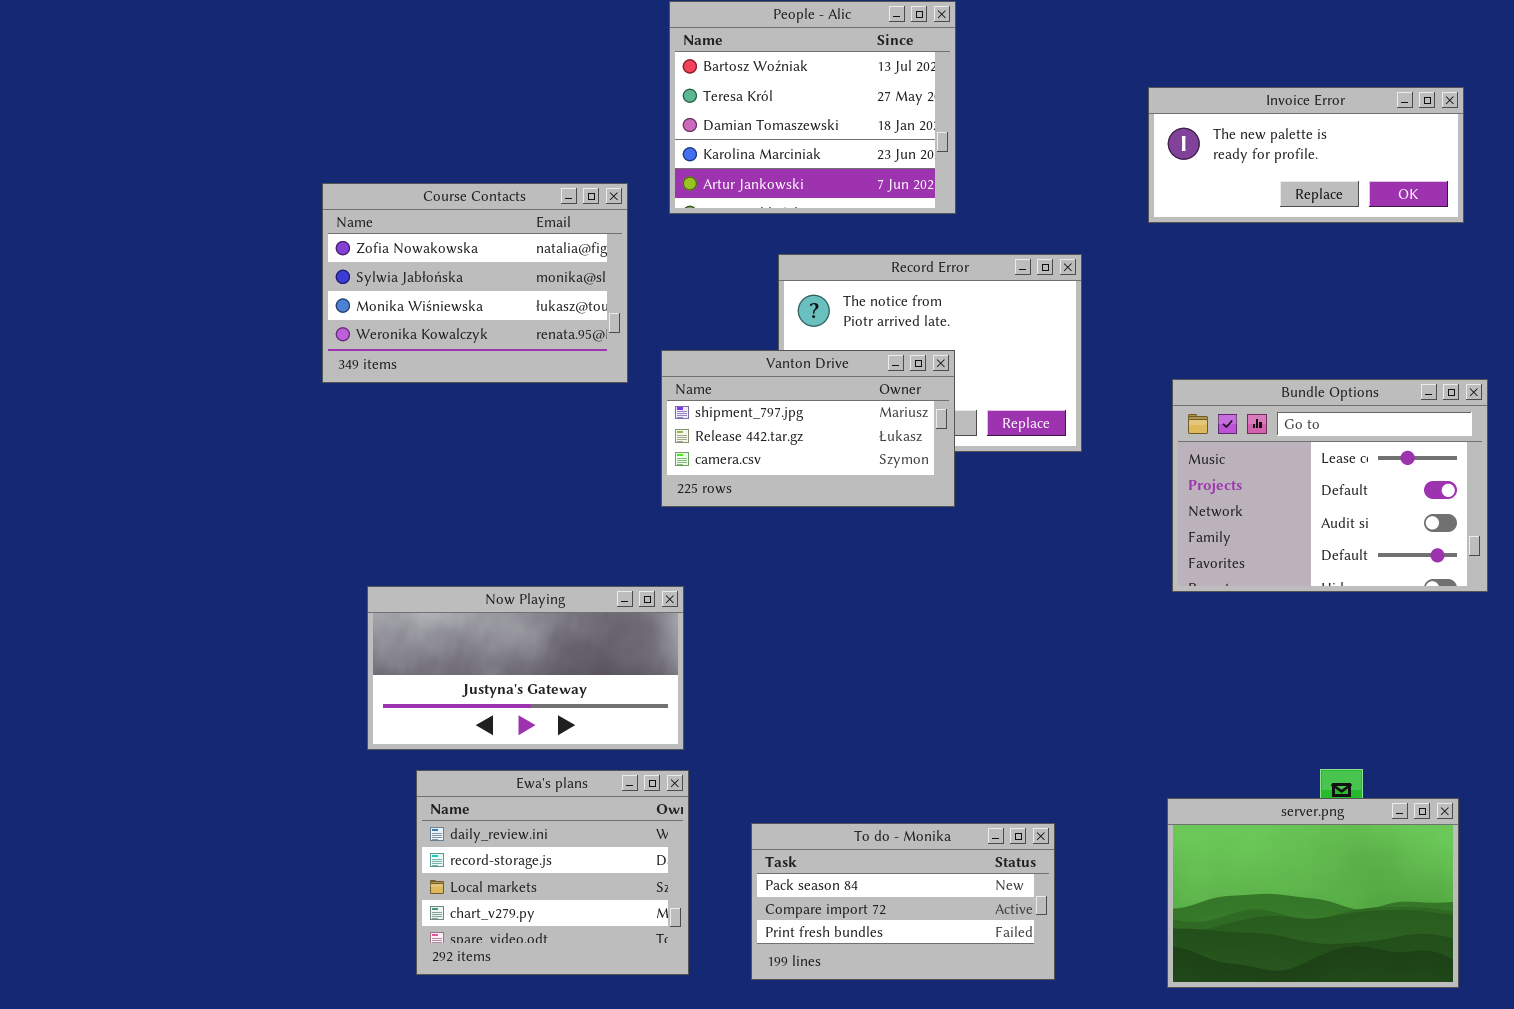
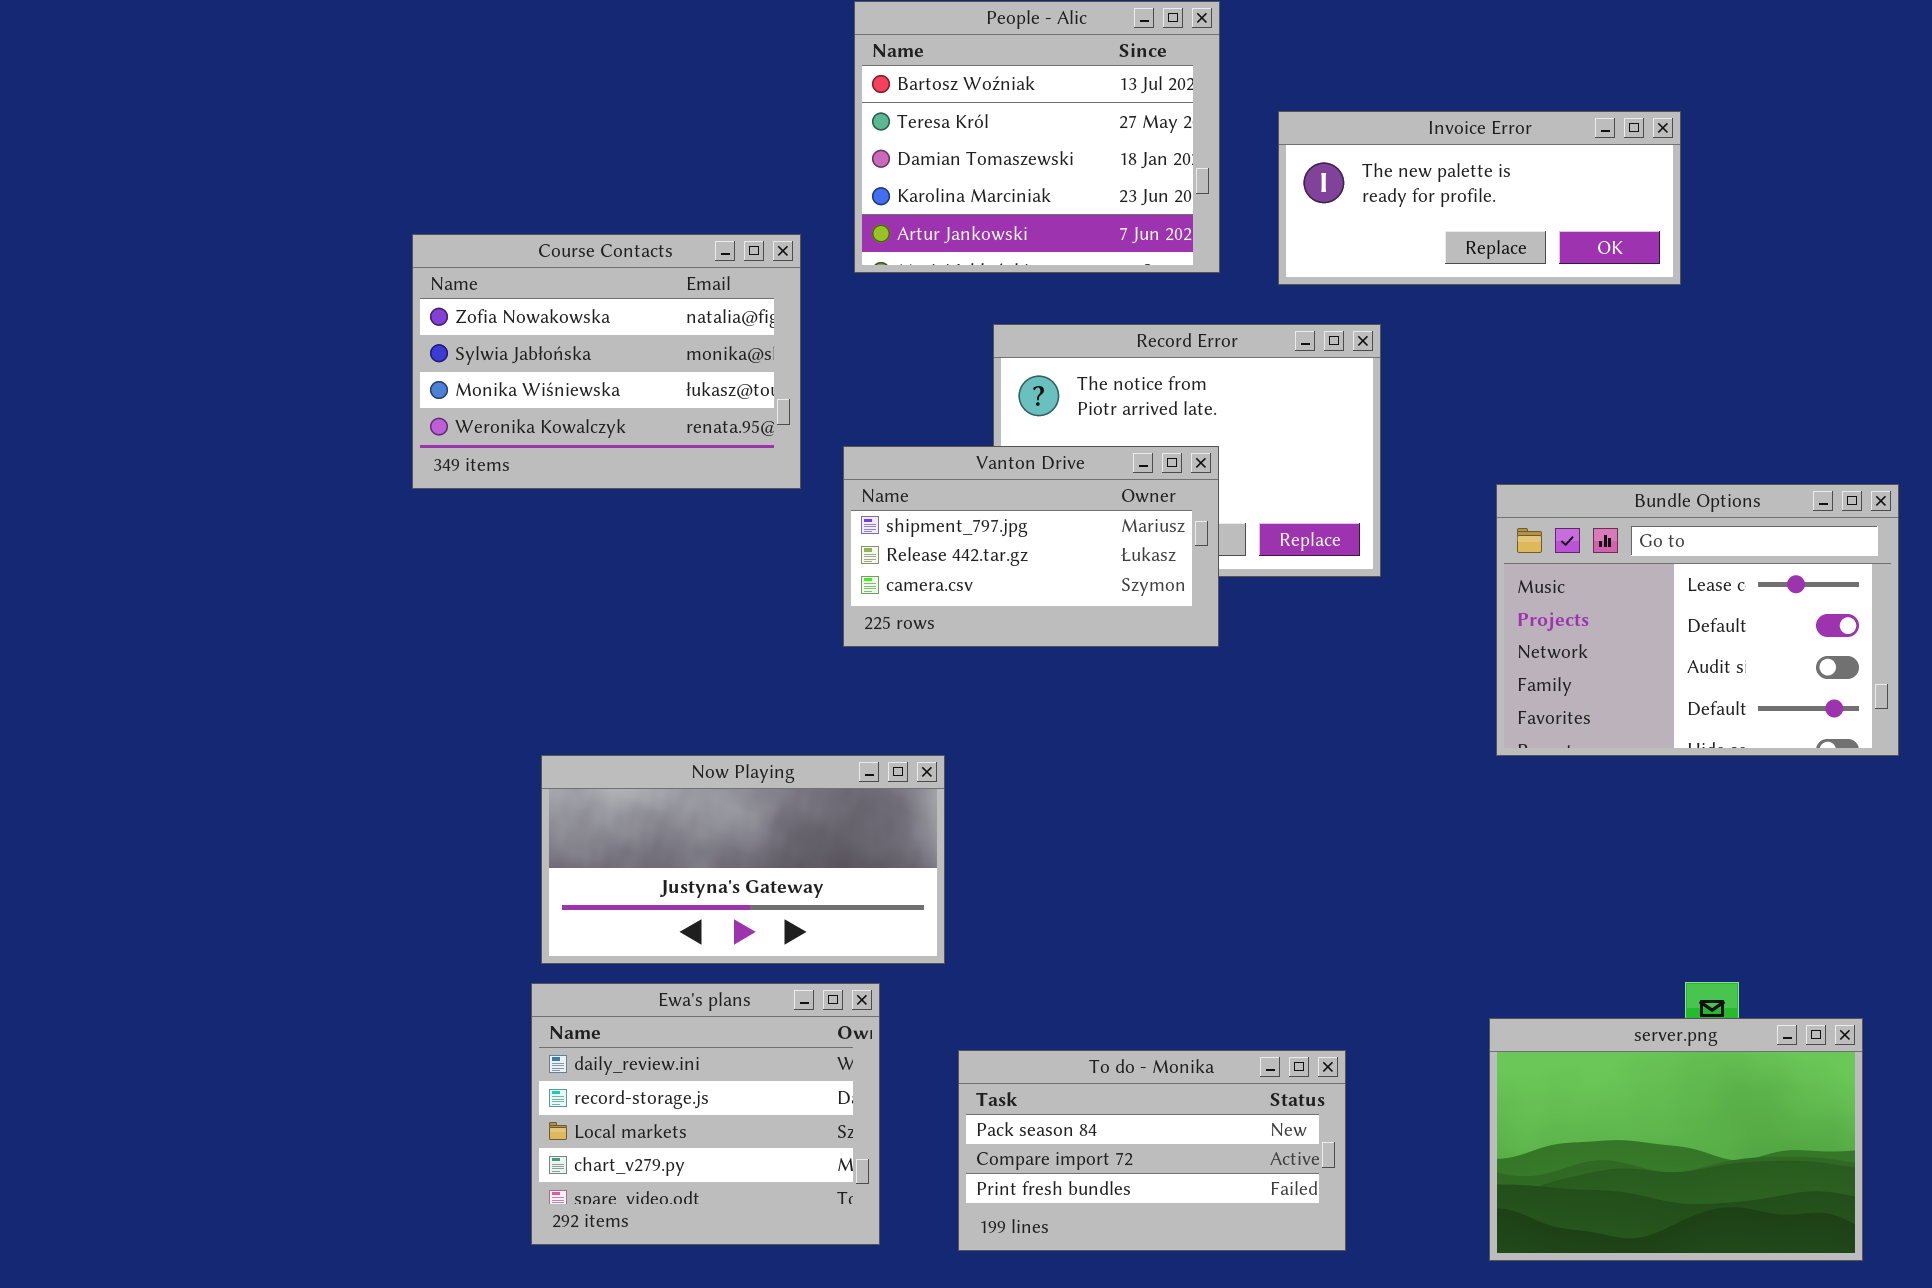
Invoice Error: [1148,87,1464,223] -> [1278,111,1681,285], moved
Now Playing: [367,586,684,750] -> [541,755,945,964], moved

